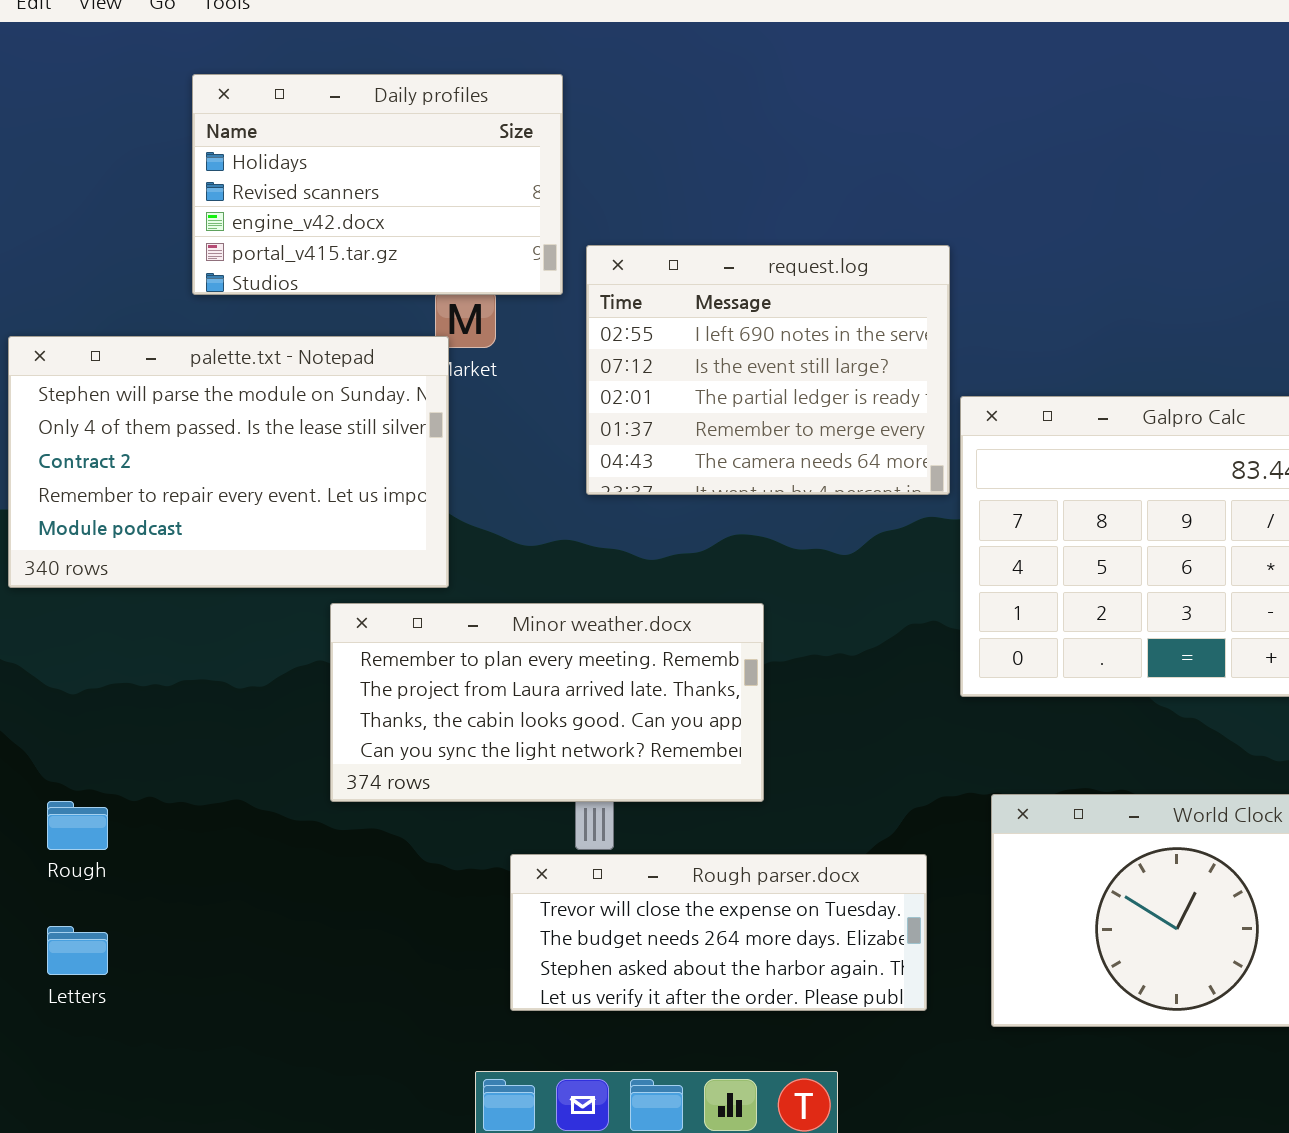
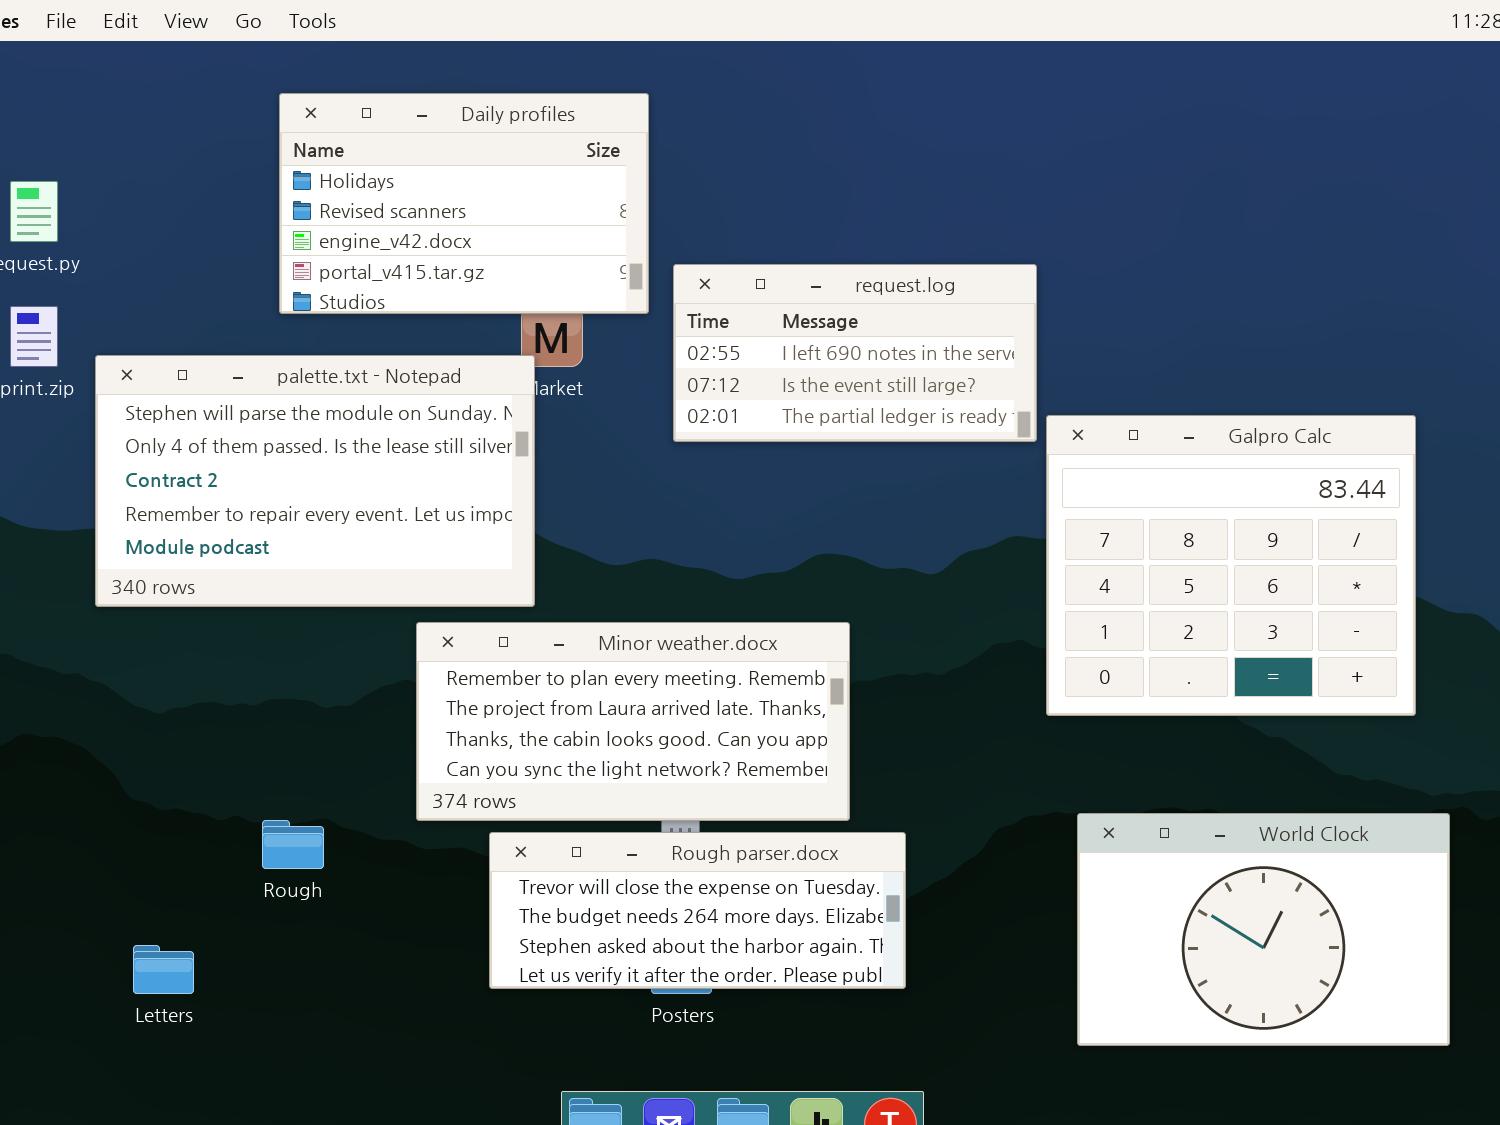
request.log: [586,245,950,495] -> [673,264,1037,442], resized
Rough: [47,801,108,850] -> [262,820,324,869], moved
Rough parser.docx: [510,854,927,1011] -> [489,832,906,989], moved

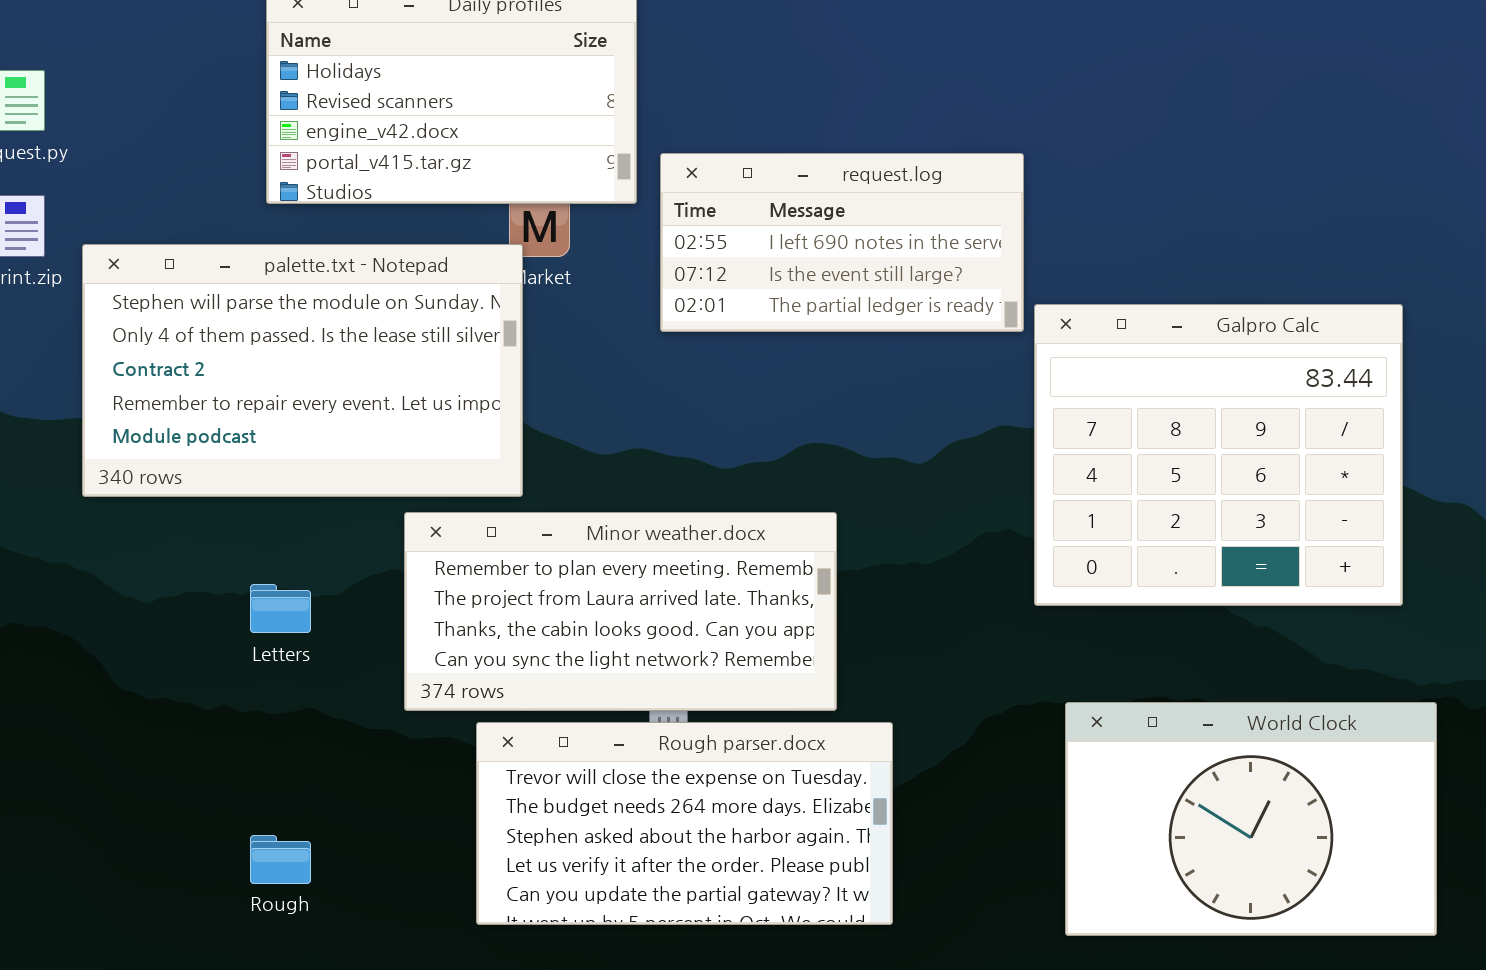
Rough: [262,820,324,869] -> [250,835,311,884], moved
Rough parser.docx: [489,832,906,989] -> [476,722,893,925], resized
Letters: [133,945,194,994] -> [250,584,311,633], moved

